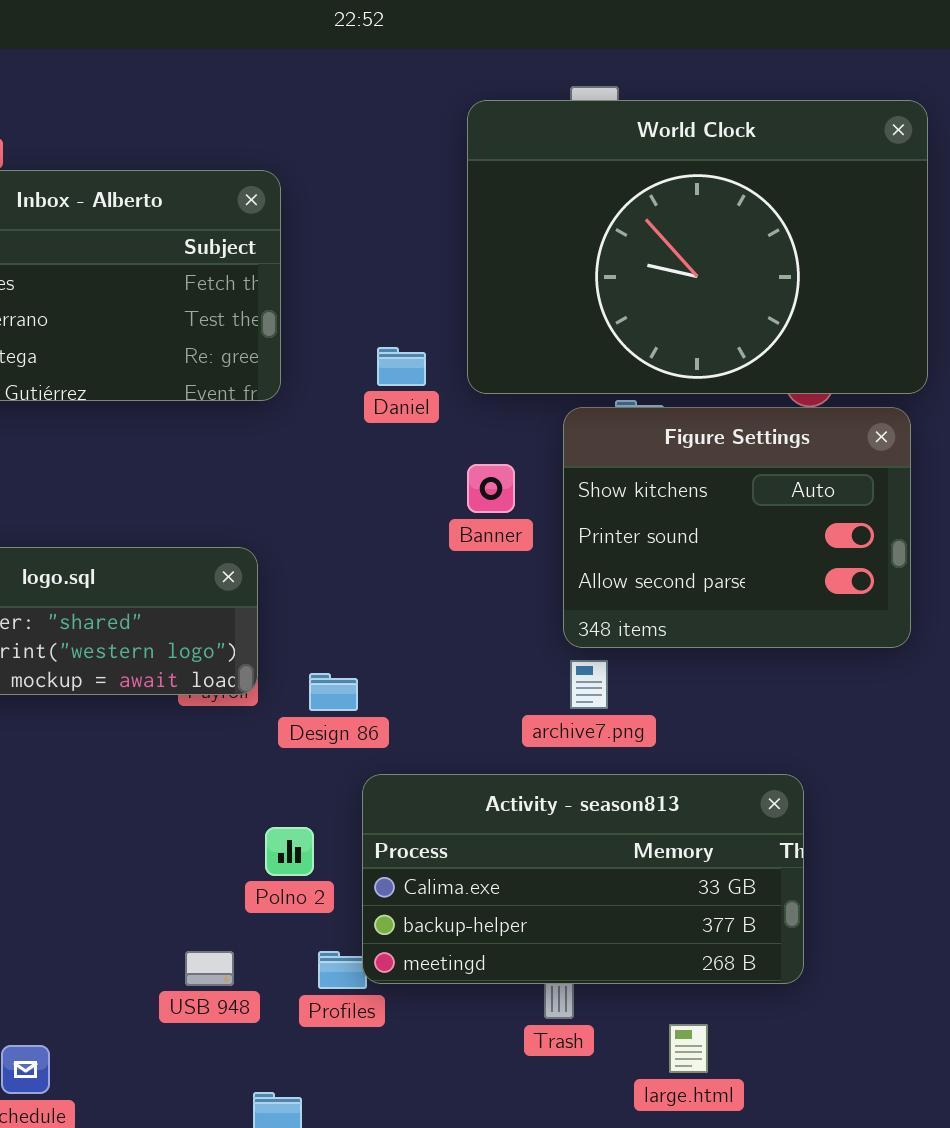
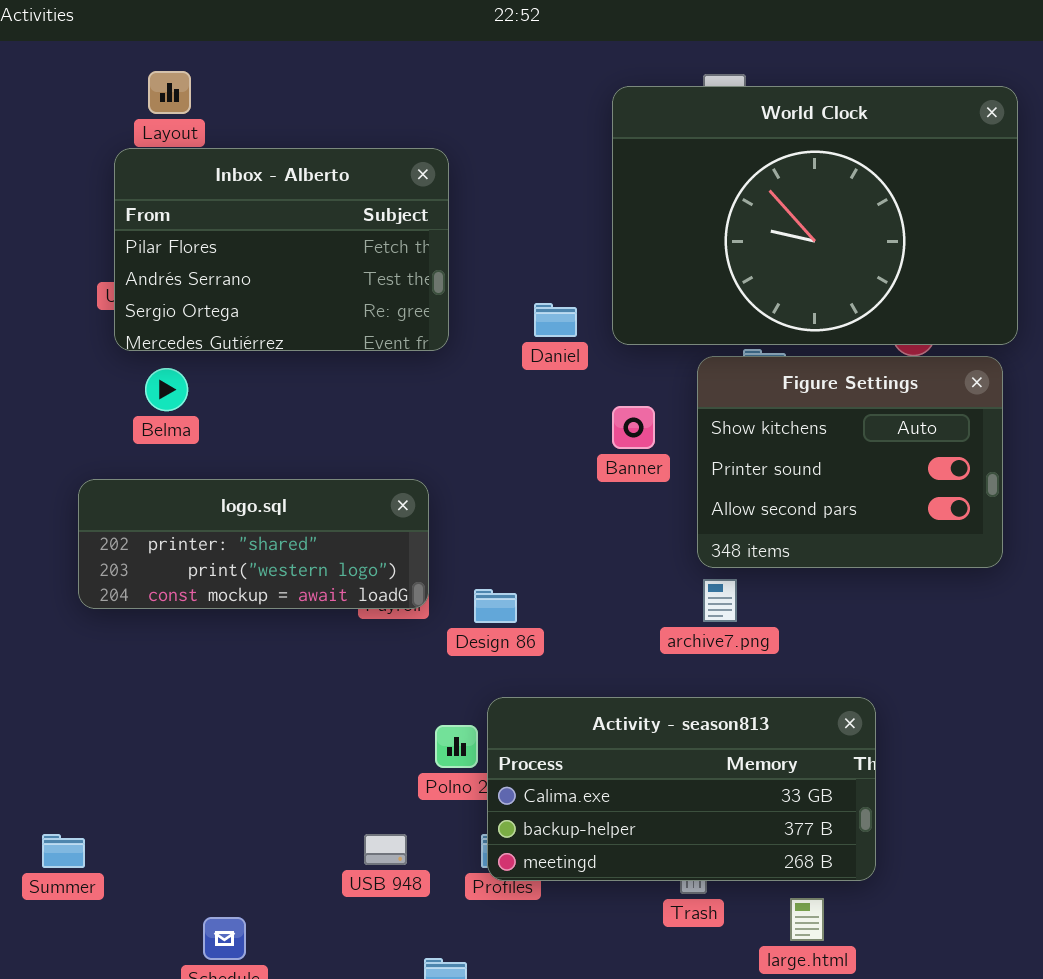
Activity - season813: [362,774,804,984] -> [487,697,876,881], moved

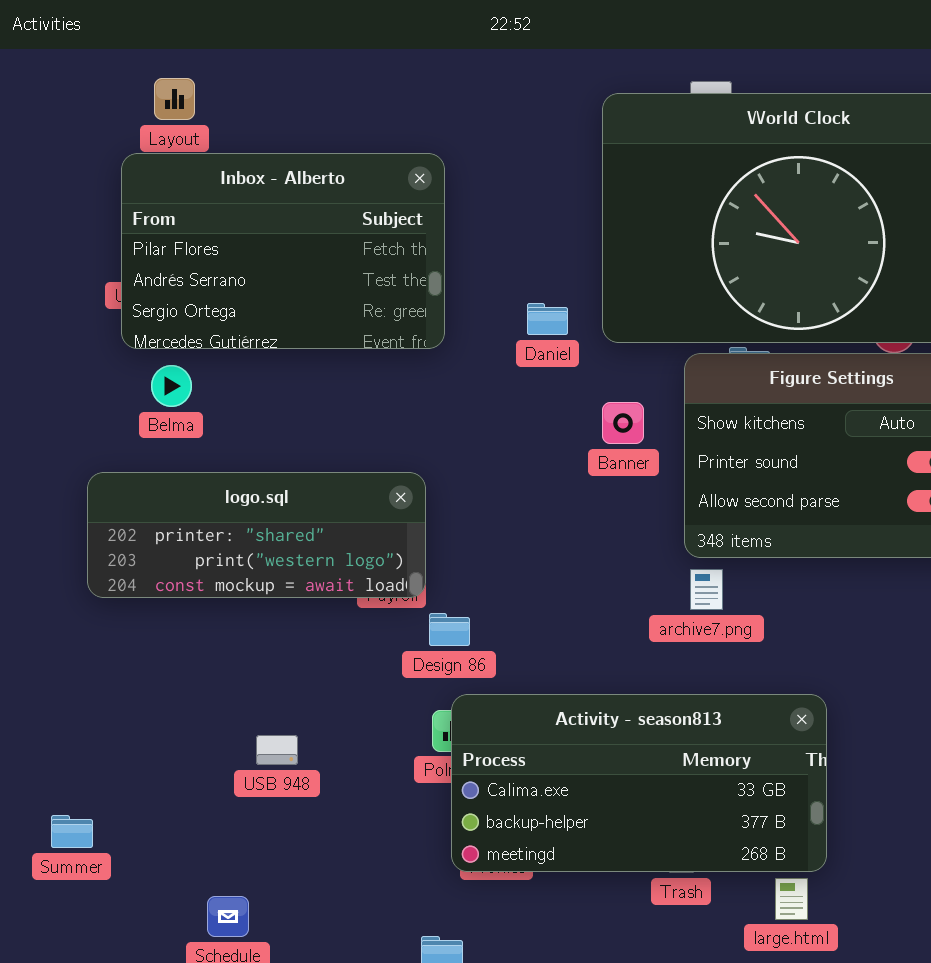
Design 86: [474,589,517,623] -> [429,613,470,646], moved
Activity - season813: [487,697,876,881] -> [451,694,827,872], moved
USB 948: [364,834,407,865] -> [256,735,298,765], moved

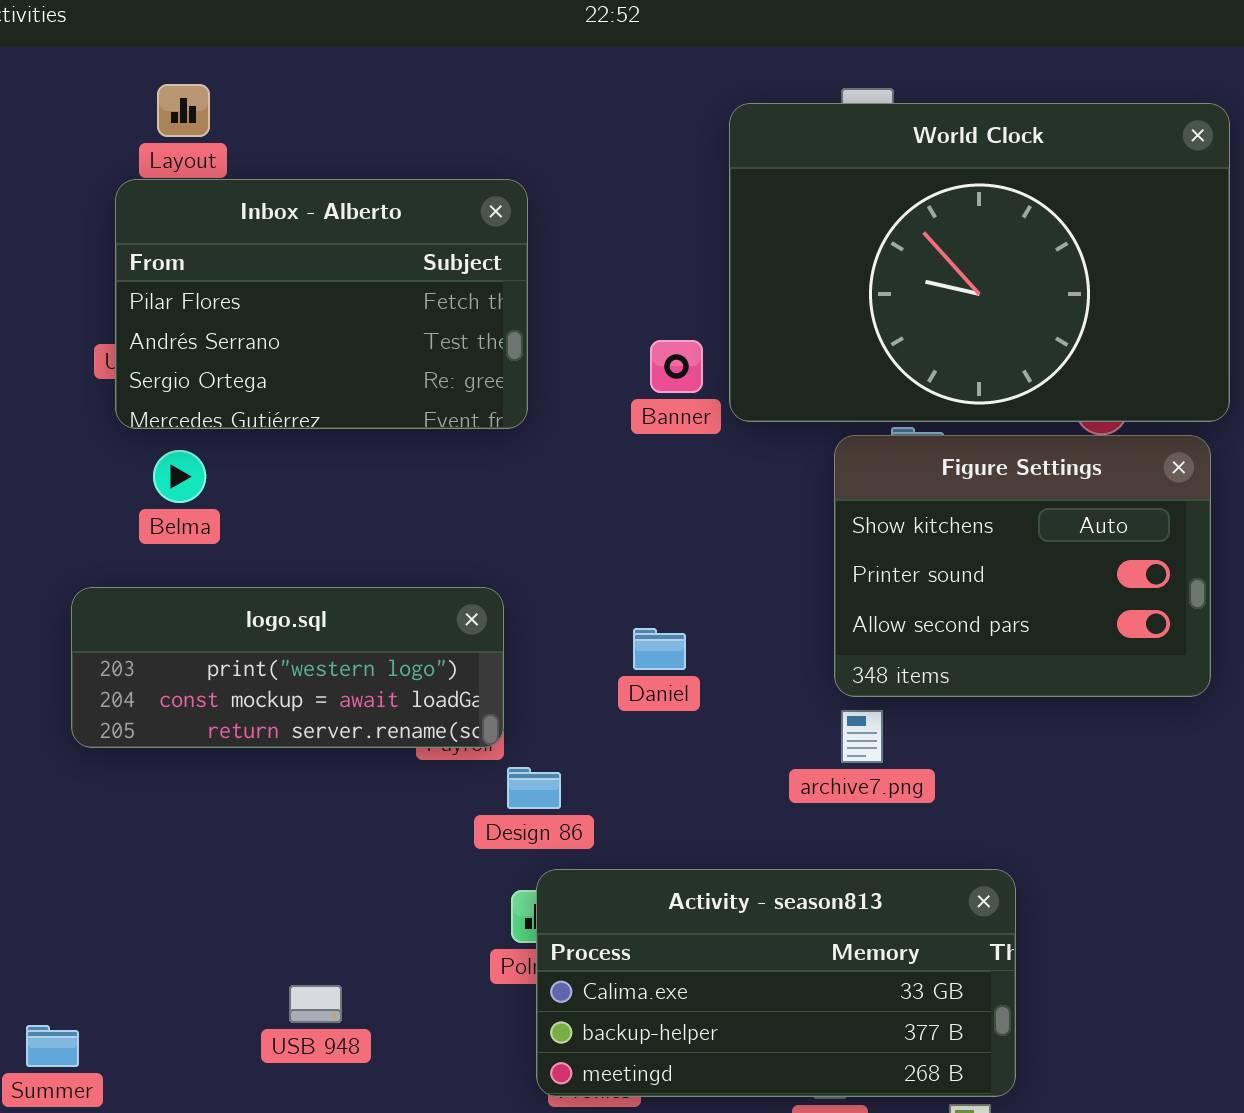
Daniel: [527,303,568,335] -> [633,628,686,670], moved
Banner: [602,402,644,444] -> [650,340,703,393], moved
logo.sql: [87,472,426,598] -> [71,587,504,748], scrolled down 1 row
USB 948: [256,735,298,765] -> [289,985,342,1023], moved

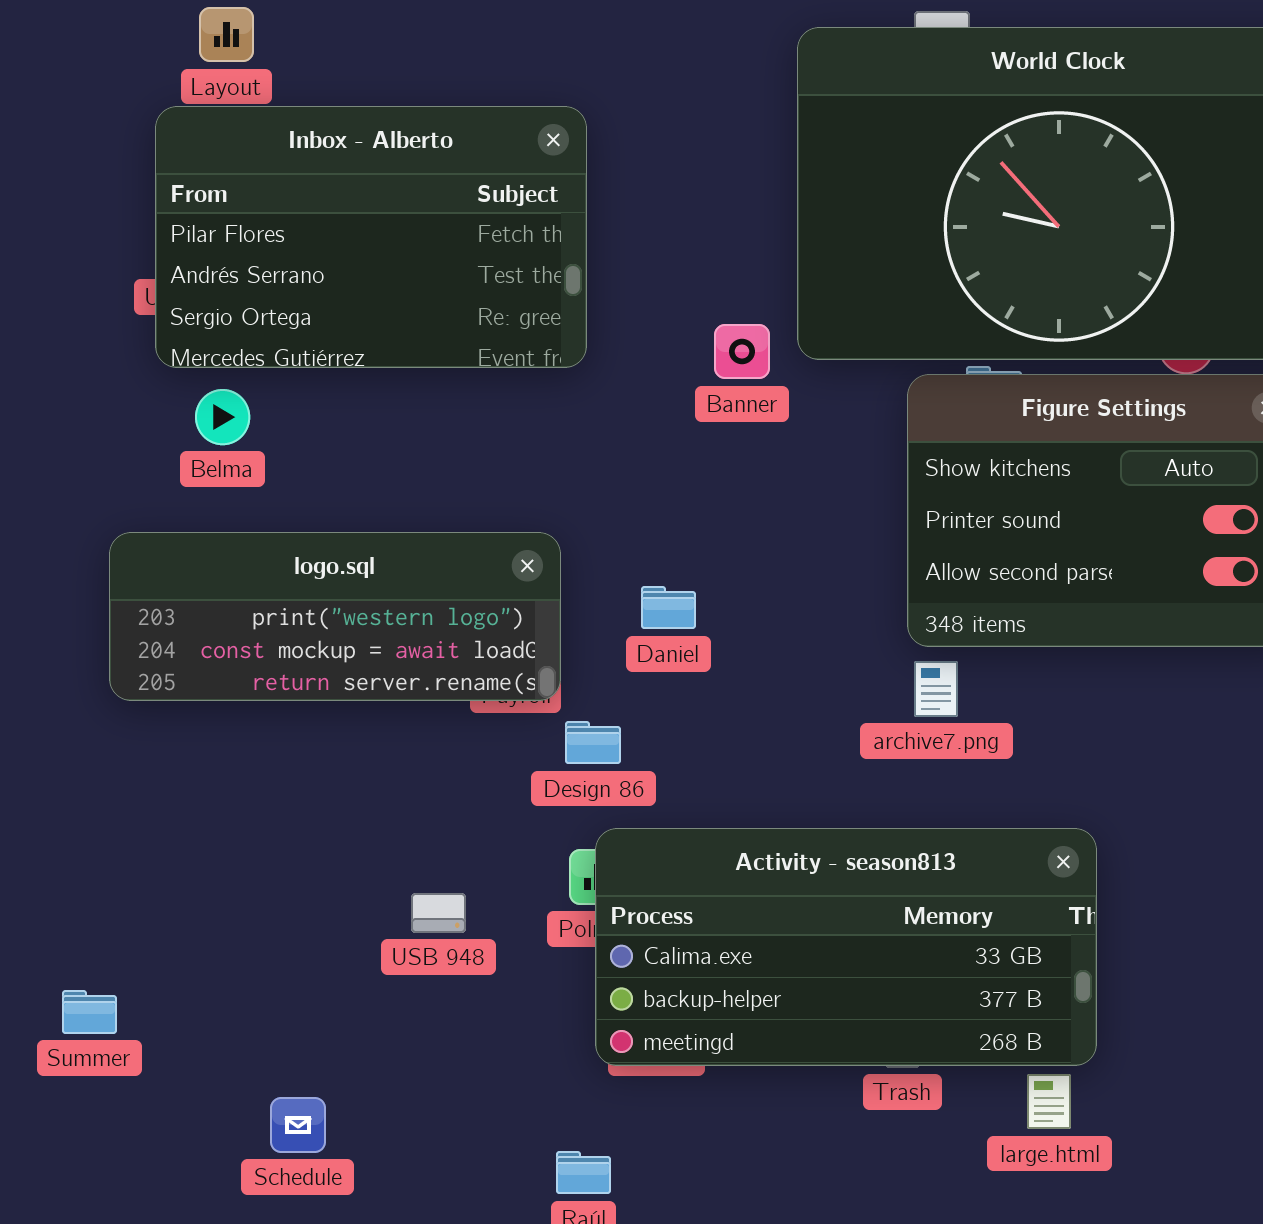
Banner: [650,340,703,393] -> [714,324,770,379], moved
Daniel: [633,628,686,670] -> [641,586,696,629], moved
USB 948: [289,985,342,1023] -> [411,893,466,933], moved

